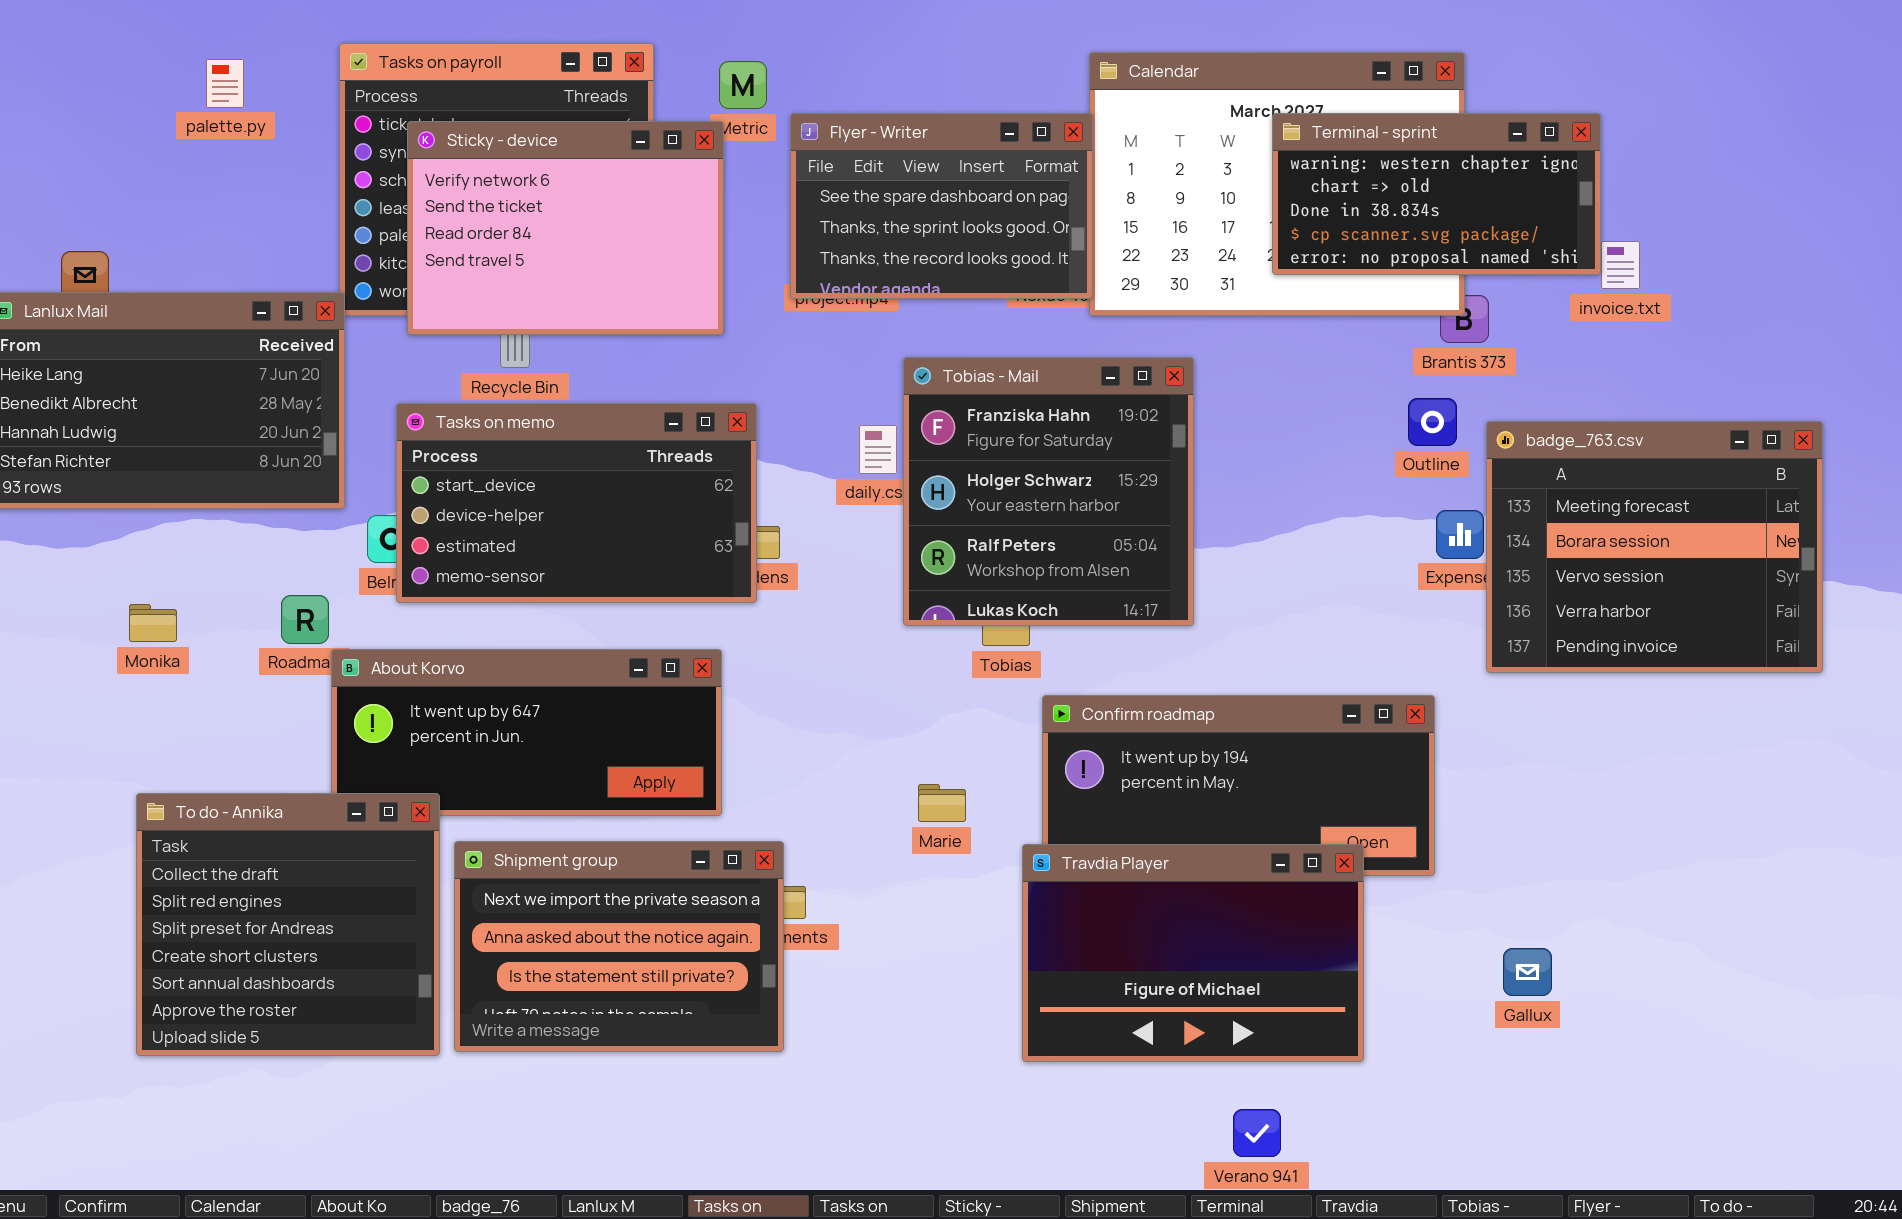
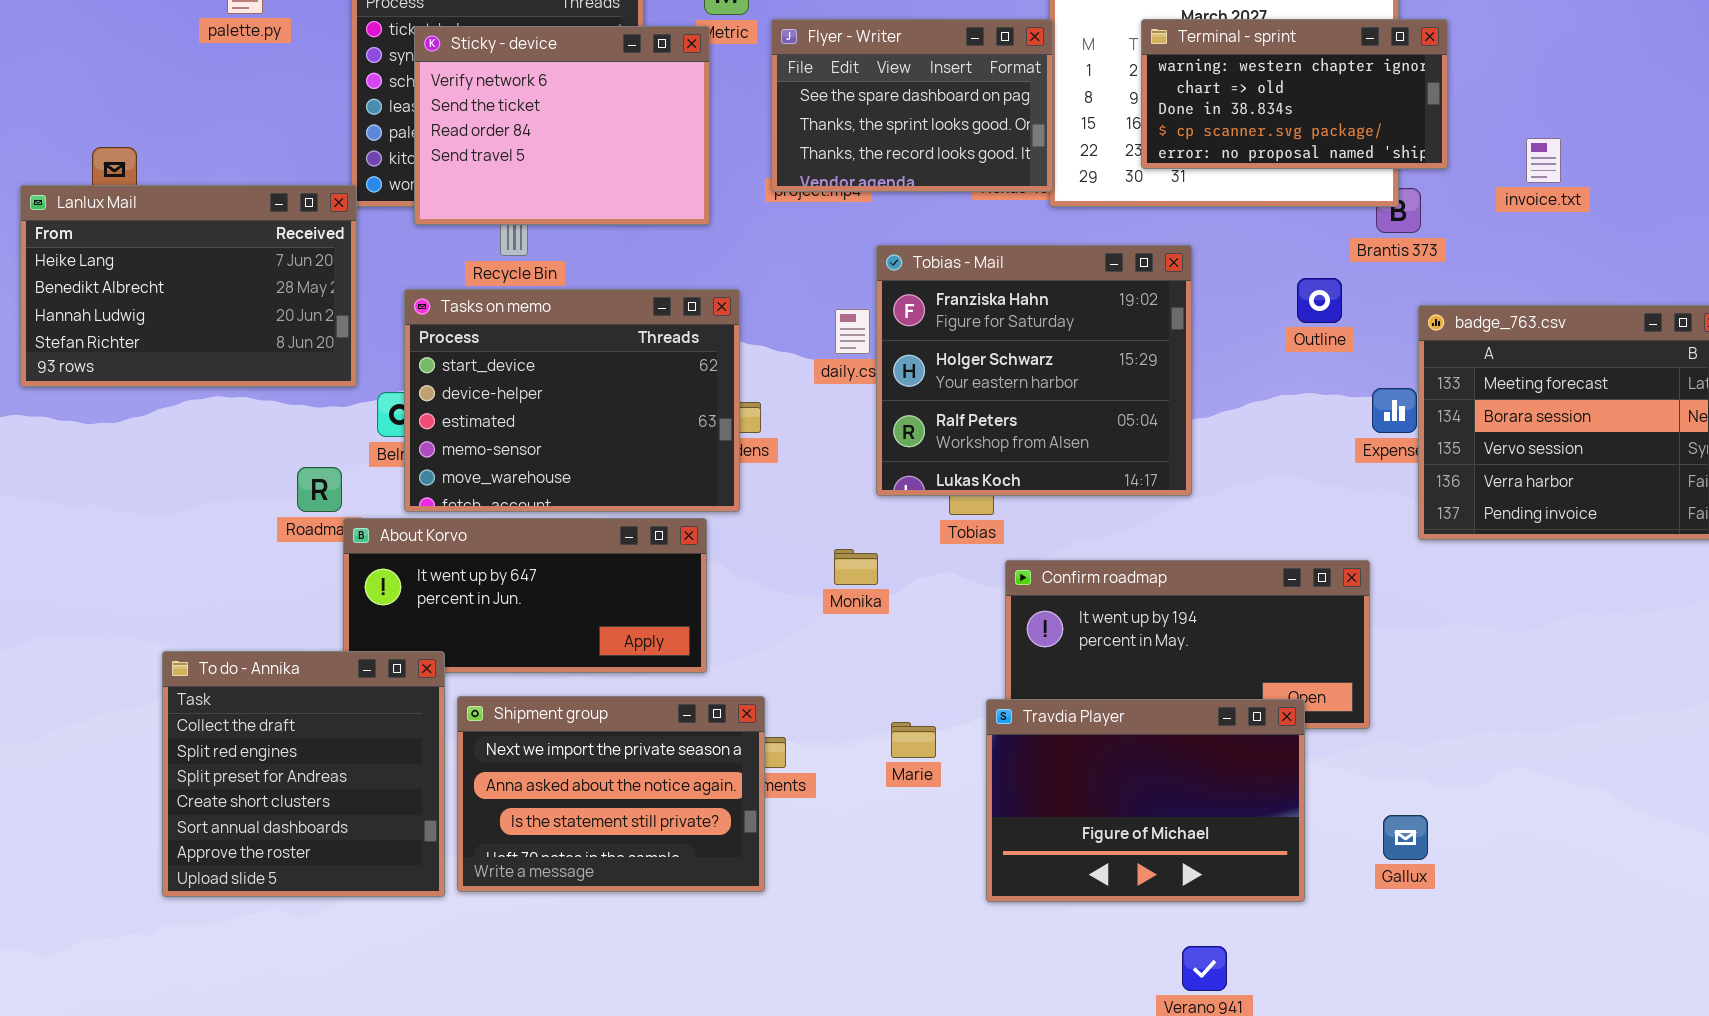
Terminal - sprint: [1272,113,1601,275] -> [1141,19,1448,169], moved
Tobias - Mail: [903,357,1194,626] -> [876,245,1192,496], resized
Outline: [1408,398,1457,446] -> [1297,278,1342,323], moved
Tasks on memo: [396,403,757,603] -> [404,289,740,512], resized
Monika: [129,604,177,642] -> [834,549,878,585], moved
Marie: [918,784,966,822] -> [891,722,936,758], moved
Gallux: [1503,948,1552,996] -> [1383,815,1428,860], moved

